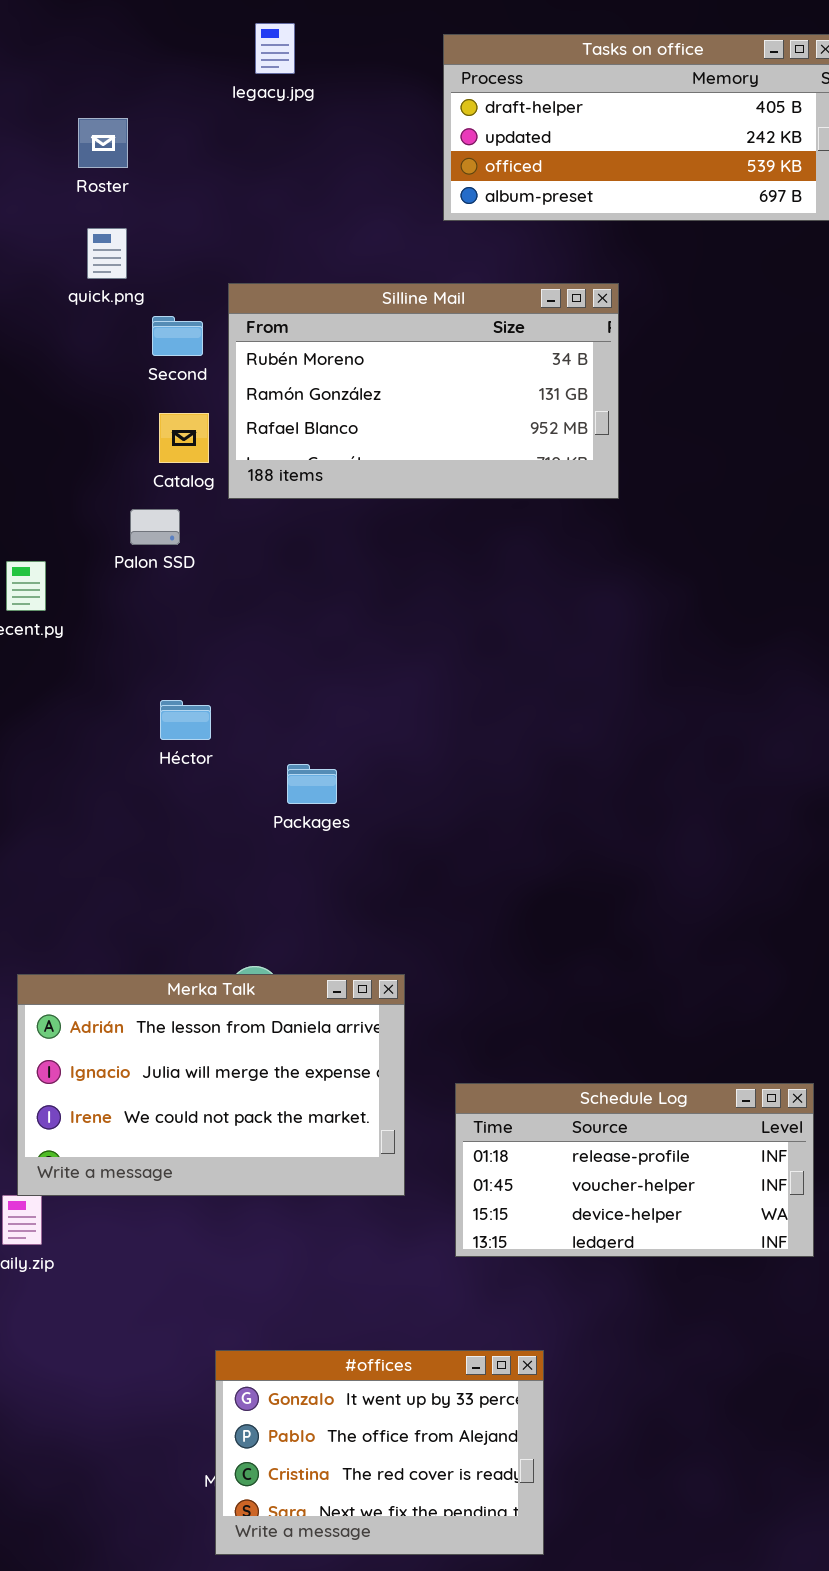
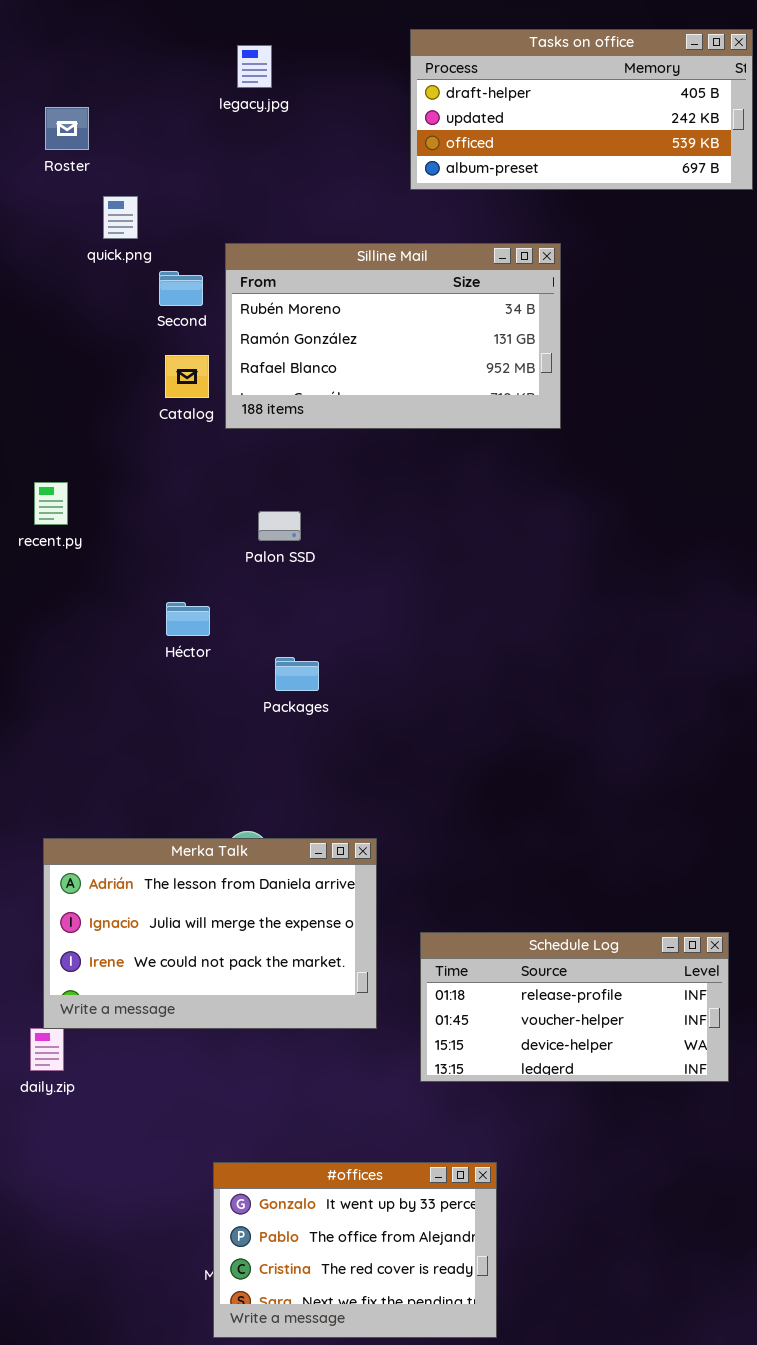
legacy.jpg: [255,23,295,74] -> [237,45,272,88], moved
Roster: [78,118,128,168] -> [45,107,89,150], moved
Palon SSD: [130,509,180,545] -> [258,511,301,541], moved

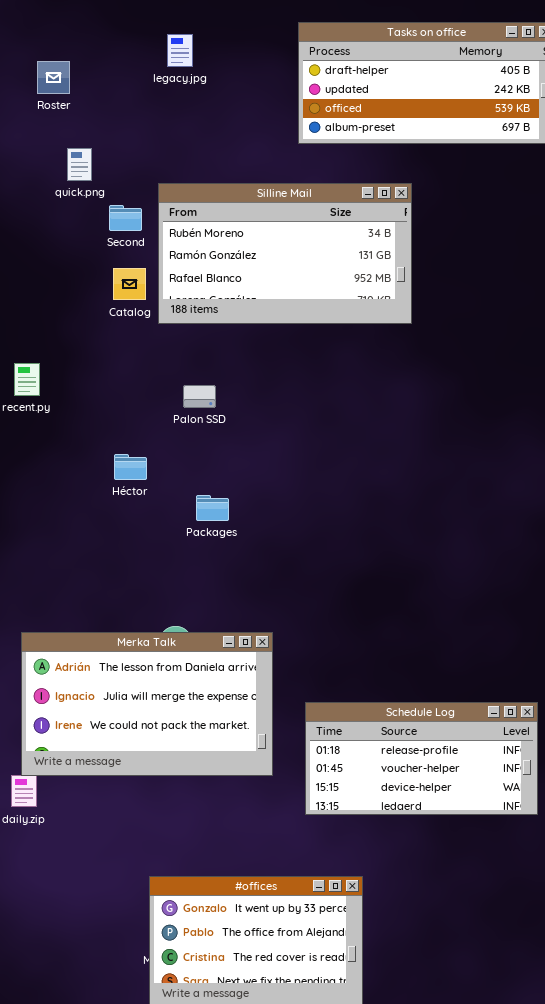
Roster: [45,107,89,150] -> [37,61,70,94], moved

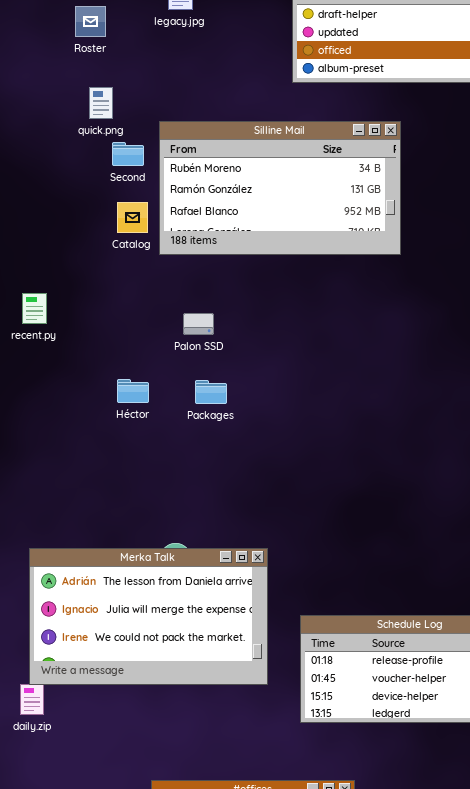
Roster: [37,61,70,94] -> [75,6,106,37], moved
quick.png: [67,148,92,181] -> [89,87,113,119], moved
Packages: [196,495,229,521] -> [195,380,227,404], moved

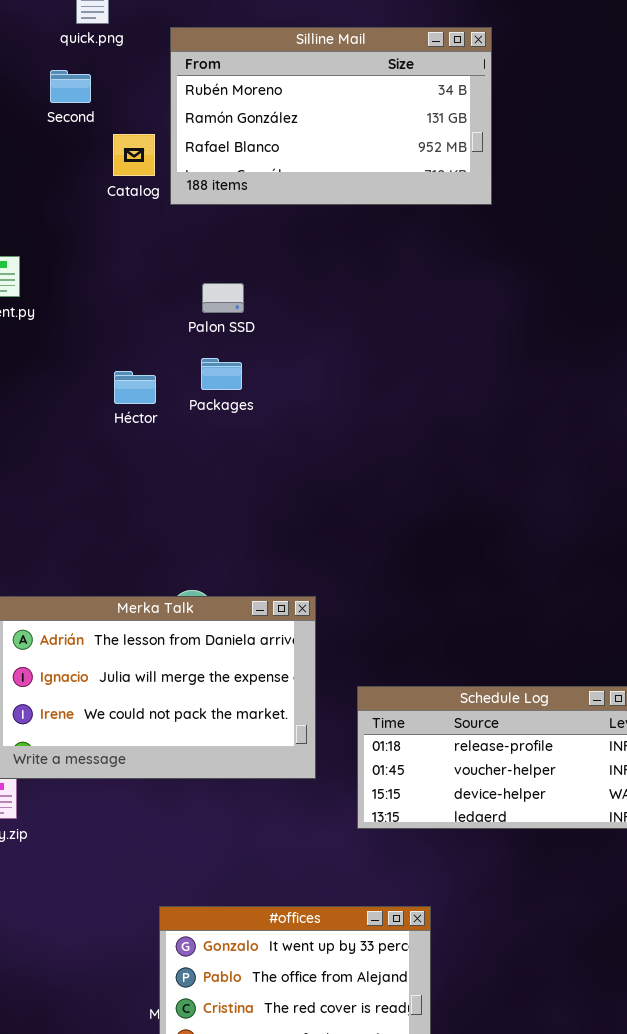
Second: [112,142,144,166] -> [50,70,91,103], moved
Packages: [195,380,227,404] -> [201,358,242,390], moved

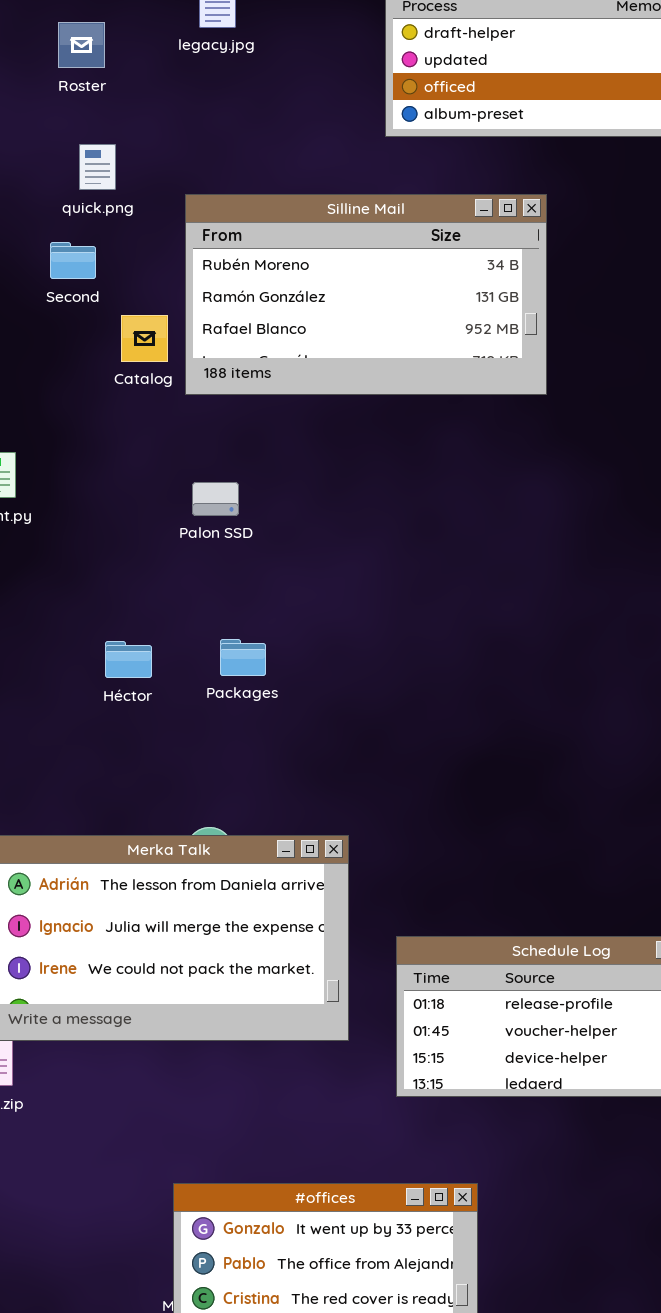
Palon SSD: [202,283,244,313] -> [192,482,239,516], moved
Packages: [201,358,242,390] -> [220,639,266,676], moved
Héctor: [114,371,156,404] -> [105,641,152,678], moved

